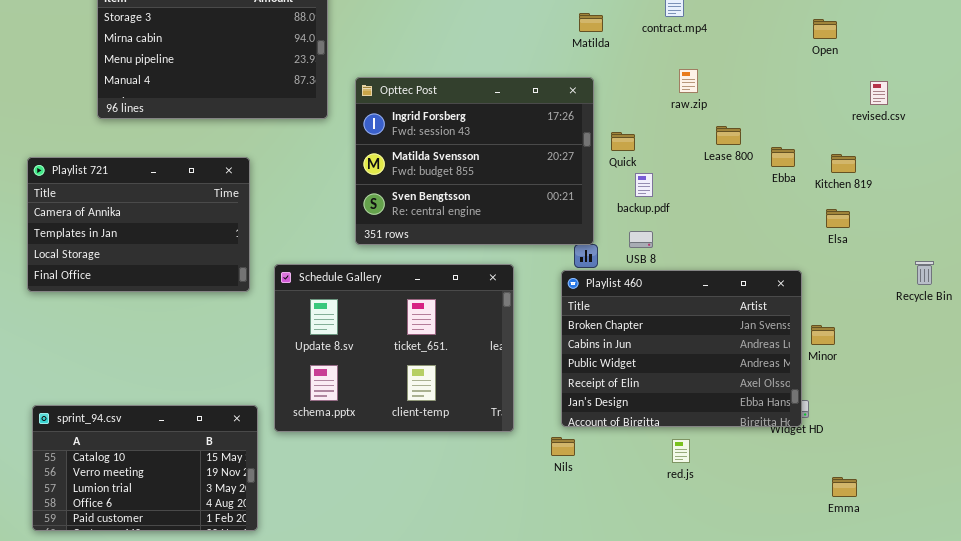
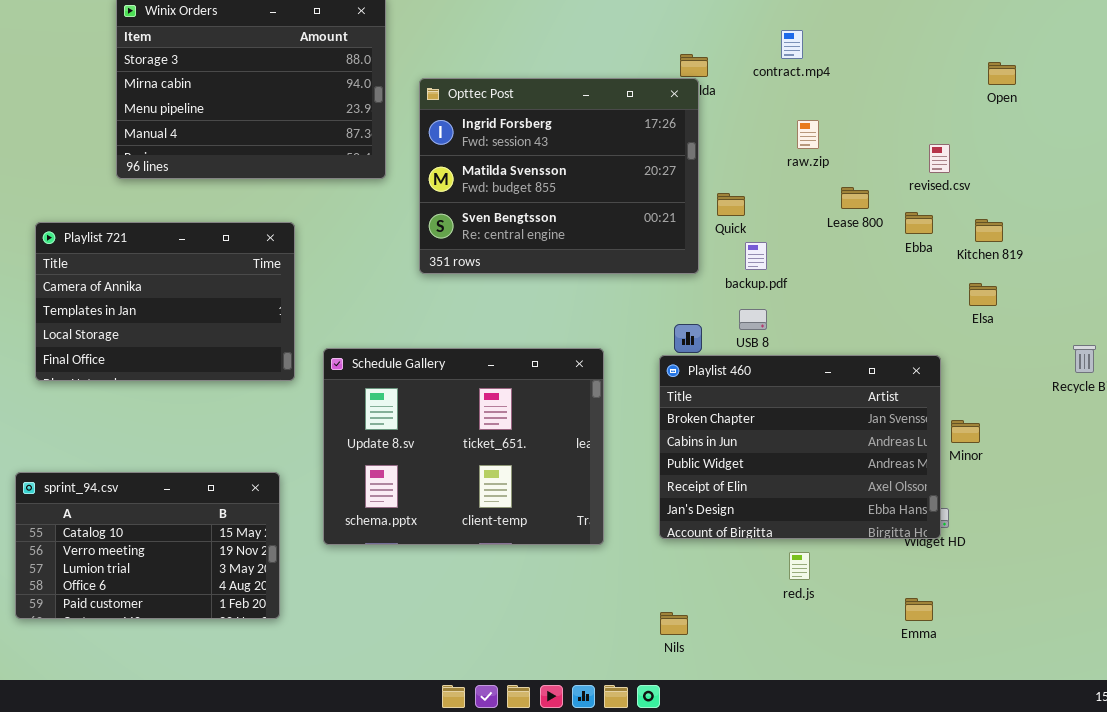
Open: [813,19,837,39] -> [988,62,1016,85], moved
Opttec Post: [355,77,594,245] -> [419,78,699,274], moved
revised.csv: [870,81,888,105] -> [929,144,950,173], moved
sprint_94.csv: [32,405,258,531] -> [15,472,280,619], moved
Nils: [551,437,575,456] -> [660,612,688,635], moved
Emma: [832,477,857,497] -> [905,598,933,621], moved

